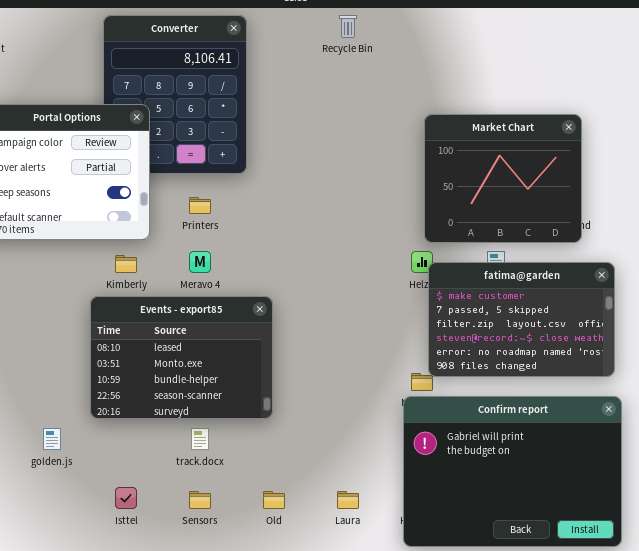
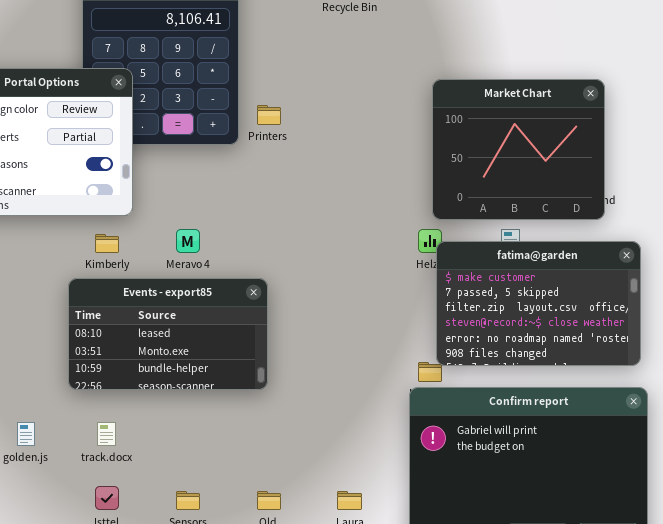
Printers: [189,197,211,214] -> [257,105,281,125], moved
Events - export85: [90,296,273,419] -> [68,278,268,390], resized
track.docx: [191,428,209,450] -> [97,422,116,446], moved

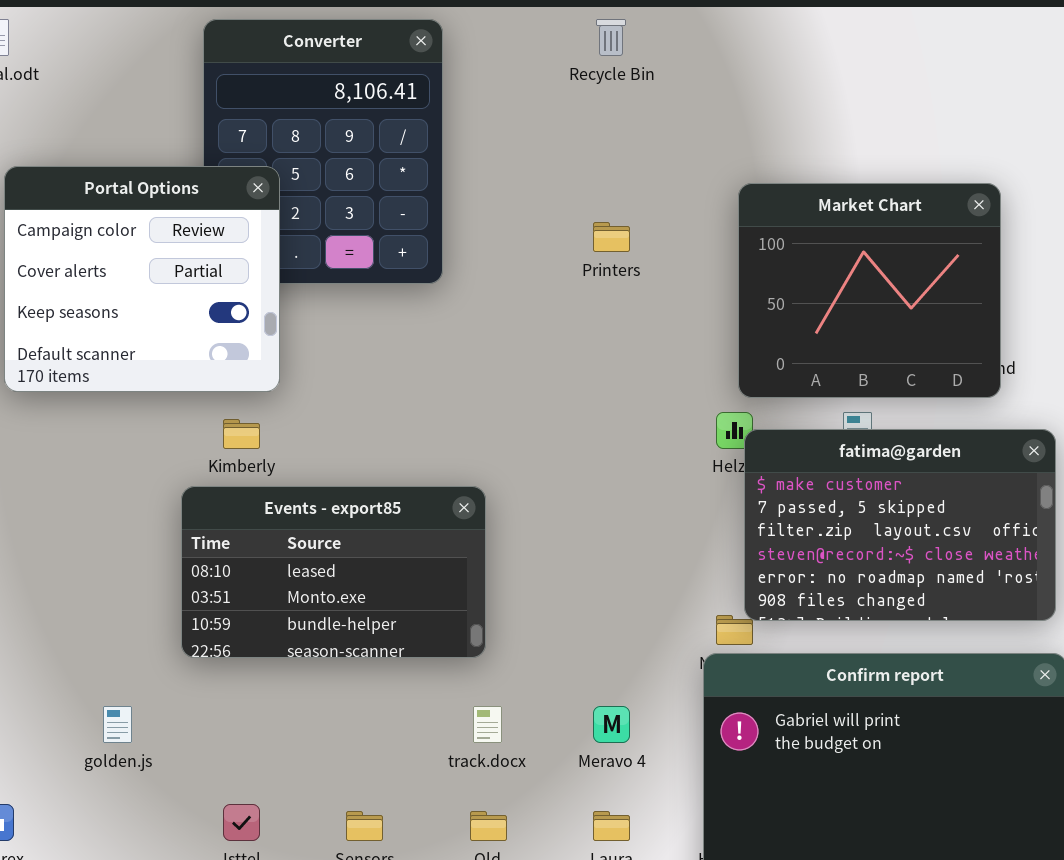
Printers: [257,105,281,125] -> [593,222,630,252], moved
Meravo 4: [176,229,200,253] -> [593,706,630,743], moved
track.docx: [97,422,116,446] -> [473,706,502,743], moved

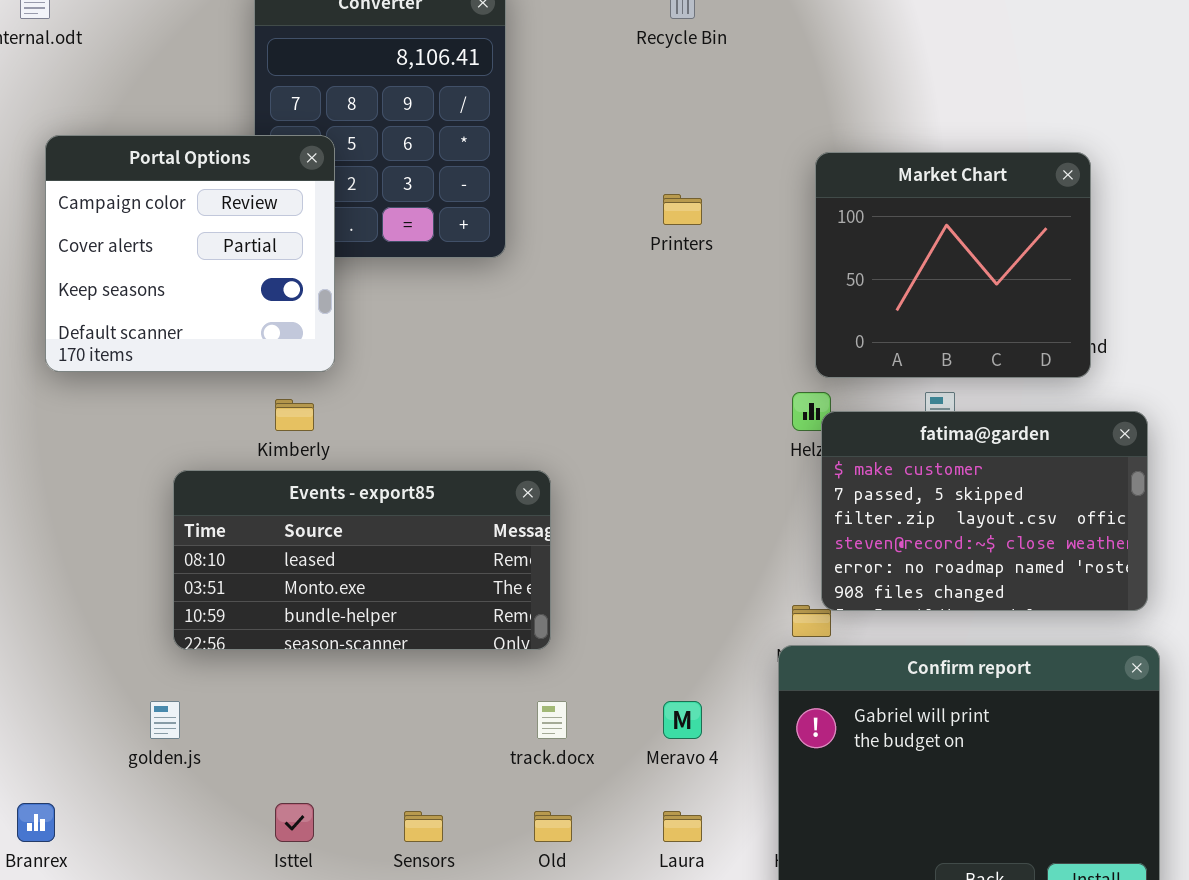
Events - export85: [181,486,486,658] -> [173,470,551,650], resized

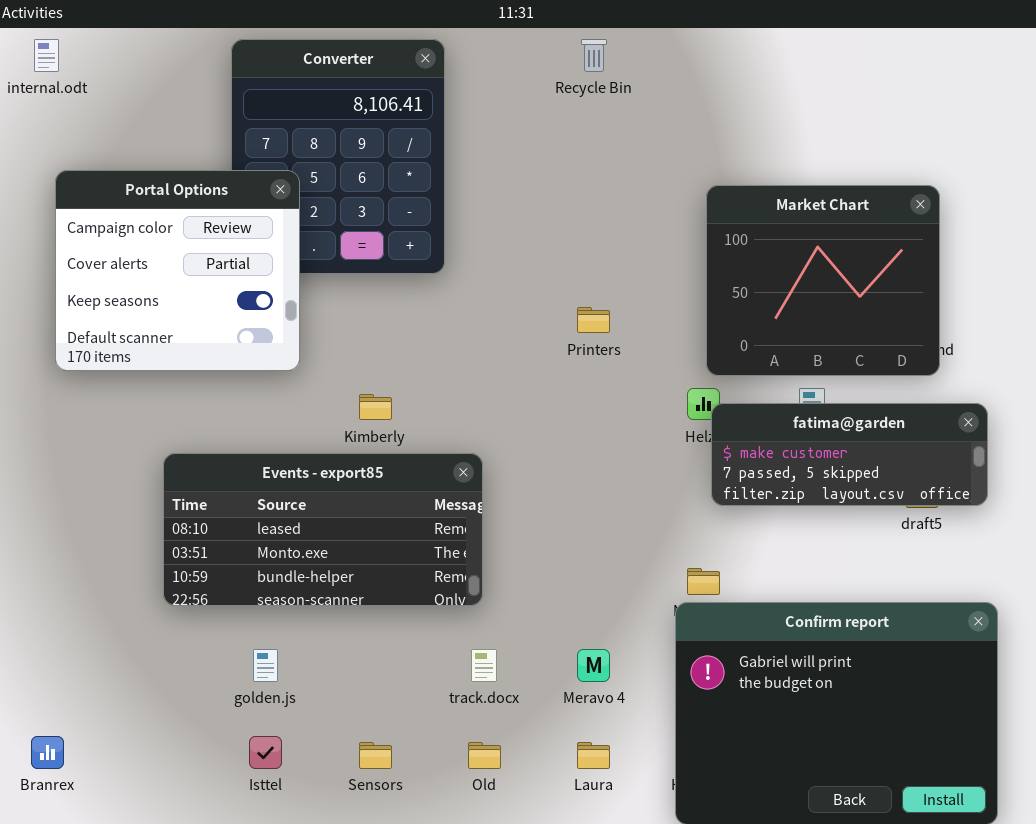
Printers: [663,194,702,225] -> [577,307,610,333], moved
Kimberly: [275,399,314,431] -> [359,394,392,420], moved
fatima@garden: [821,411,1148,611] -> [711,403,988,506], resized
golden.js: [150,701,180,739] -> [253,649,278,682], moved

